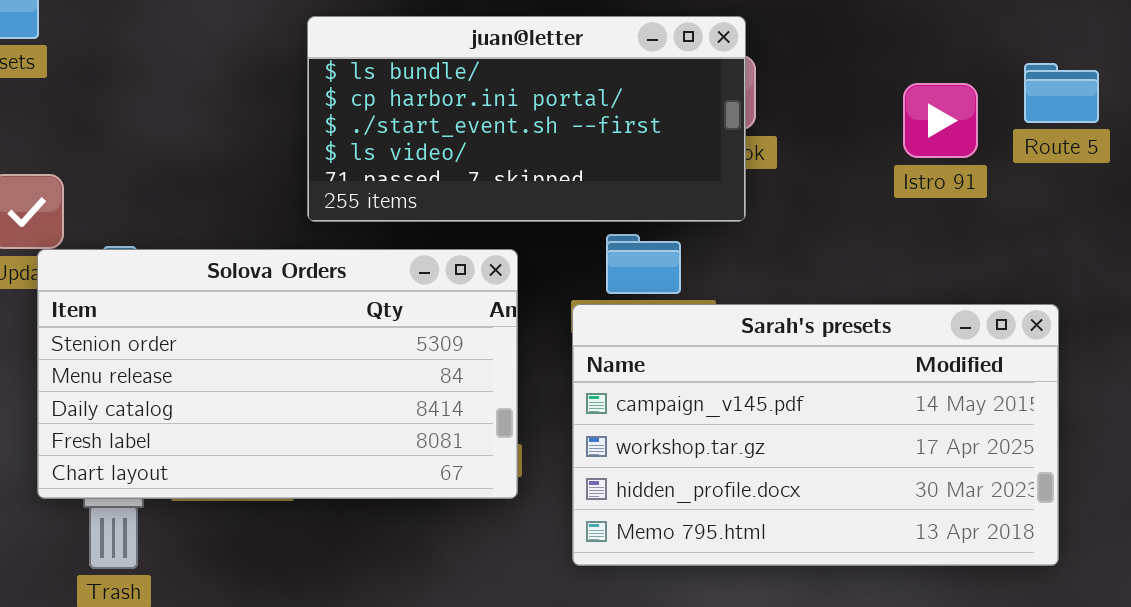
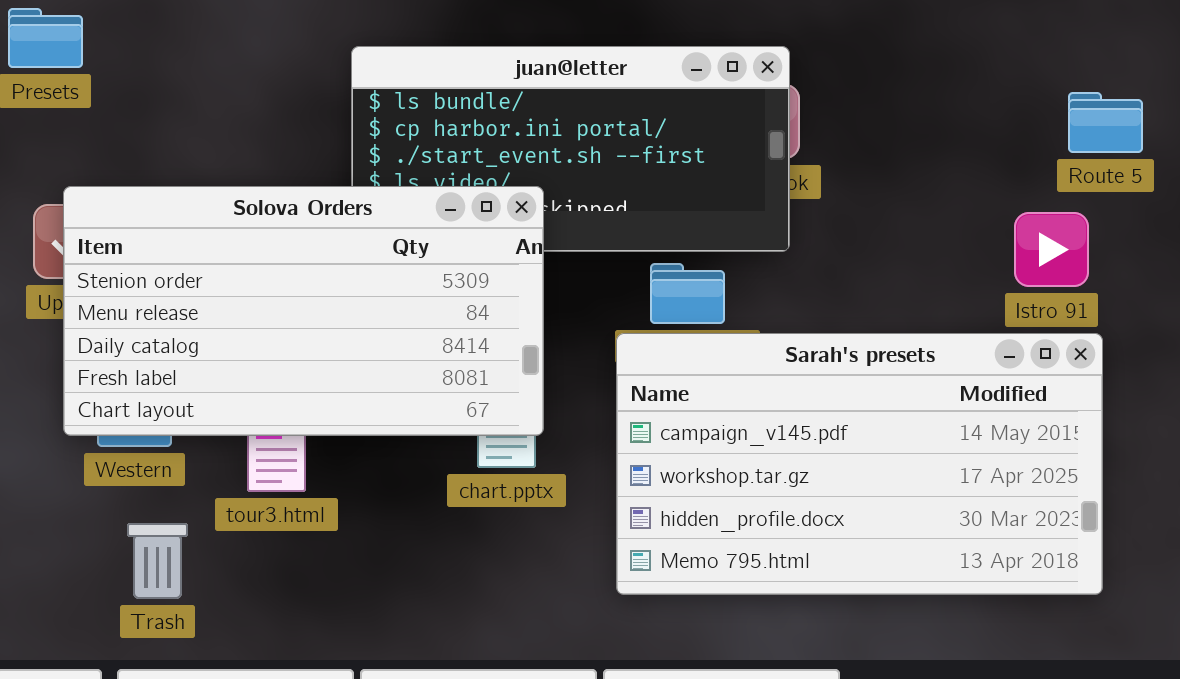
Istro 91: [903,83,978,158] -> [1014,212,1089,287], moved
Solova Orders: [37,249,518,499] -> [63,186,544,436], moved

